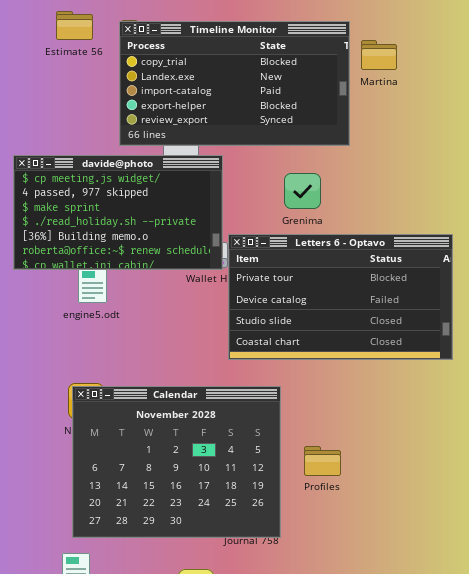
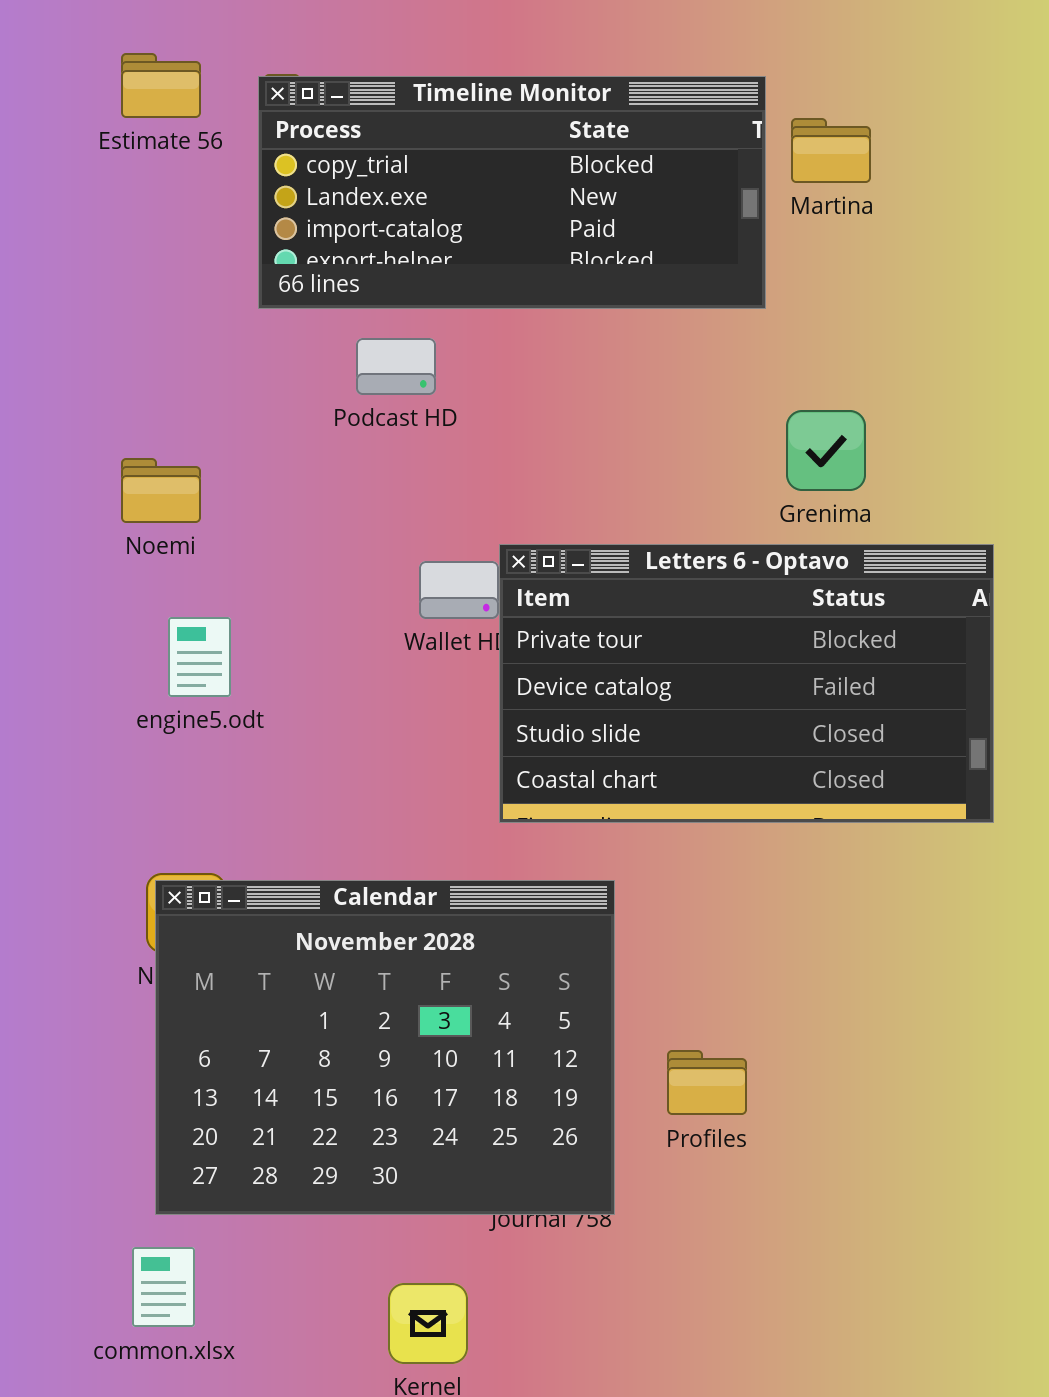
Timeline Monitor: [119,21,350,146] -> [258,76,766,309], resized
davide@photo: [13,155,223,270] -> none, closed
Grenima: [284,173,321,209] -> [786,410,866,491], moved
Profiles: [304,446,341,476] -> [667,1050,747,1115], moved

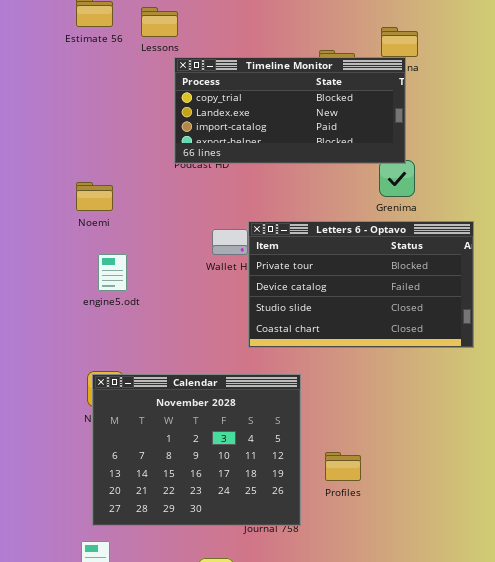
Timeline Monitor: [258,76,766,309] -> [174,57,406,164], moved

